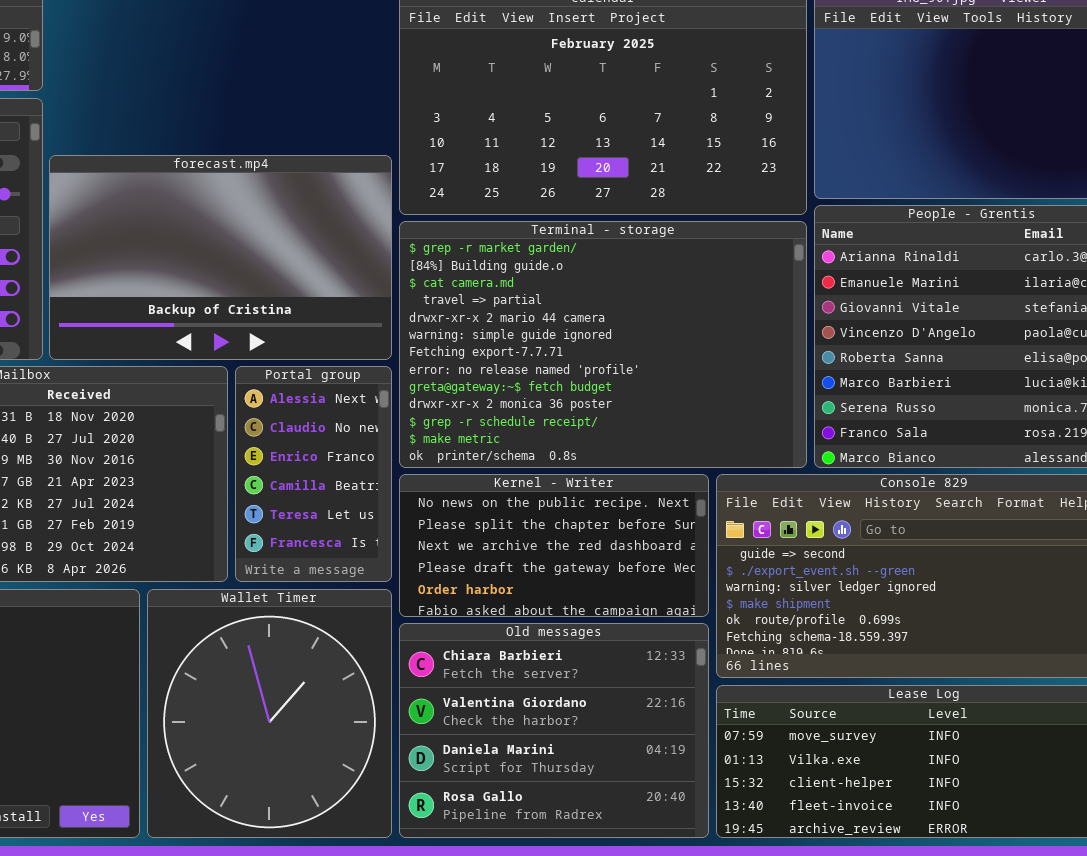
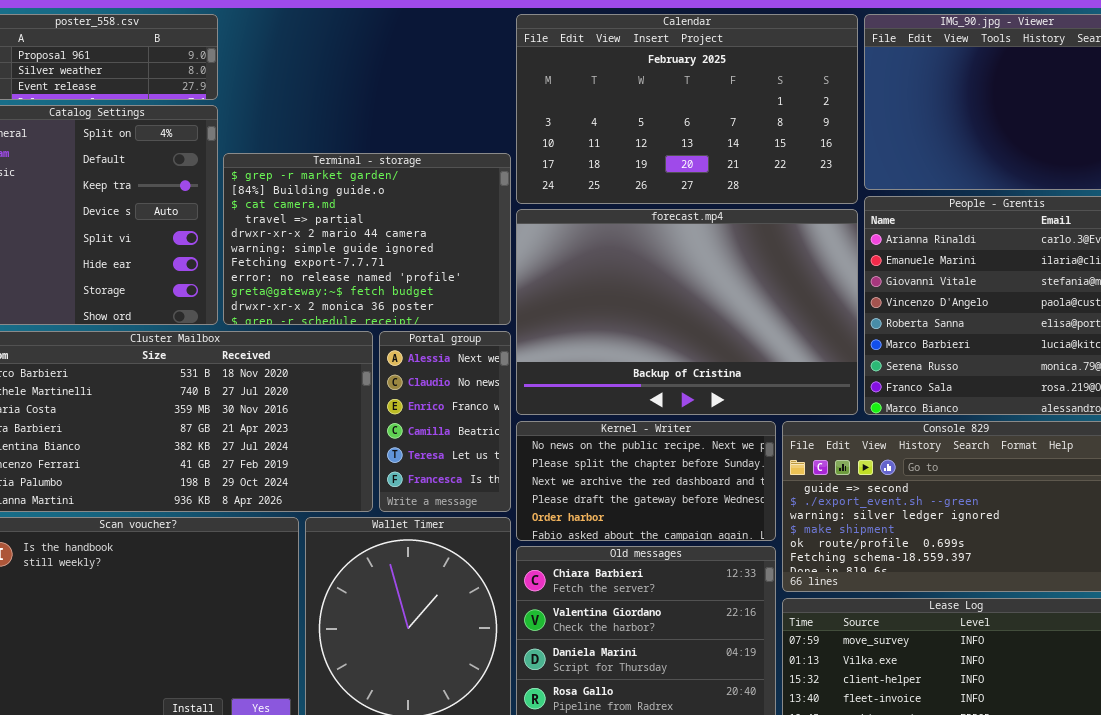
forecast.mp4: [49,155,392,360] -> [516,209,858,415], moved, resized
Terminal - storage: [399,221,807,468] -> [223,153,511,325], moved, resized

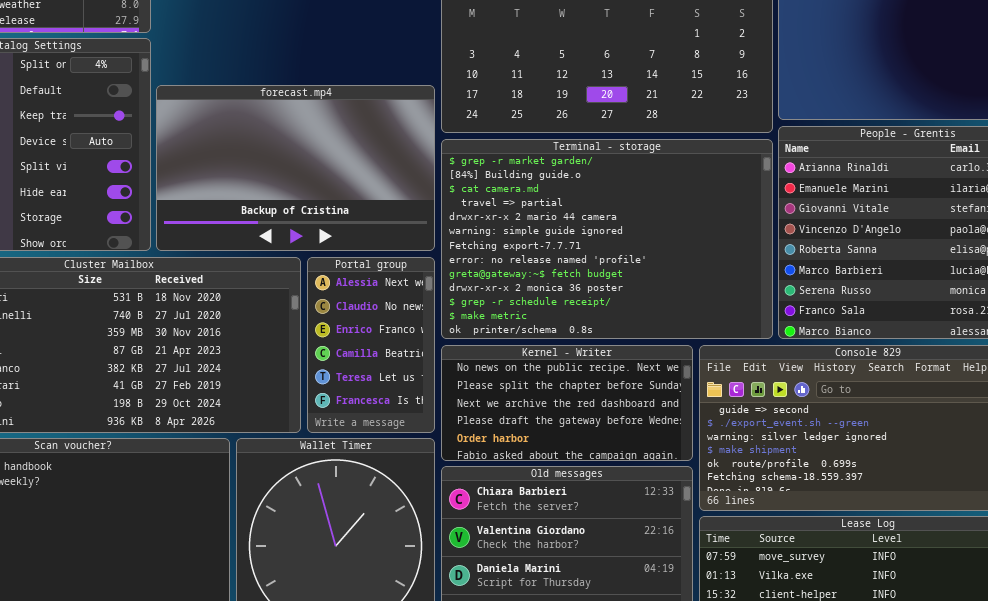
Terminal - storage: [223,153,511,325] -> [441,139,773,339], moved, resized
forecast.mp4: [516,209,858,415] -> [156,85,435,251], moved, resized

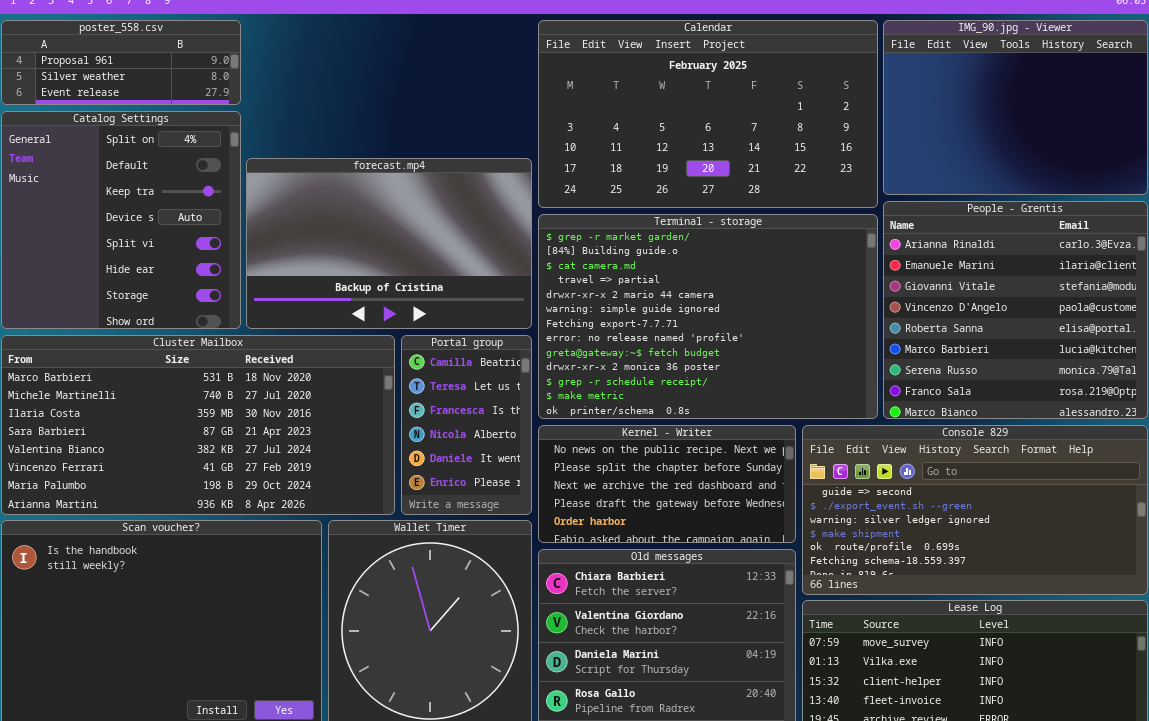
Portal group: [307,257,435,433] -> [401,335,532,515], scrolled down 3 rows

